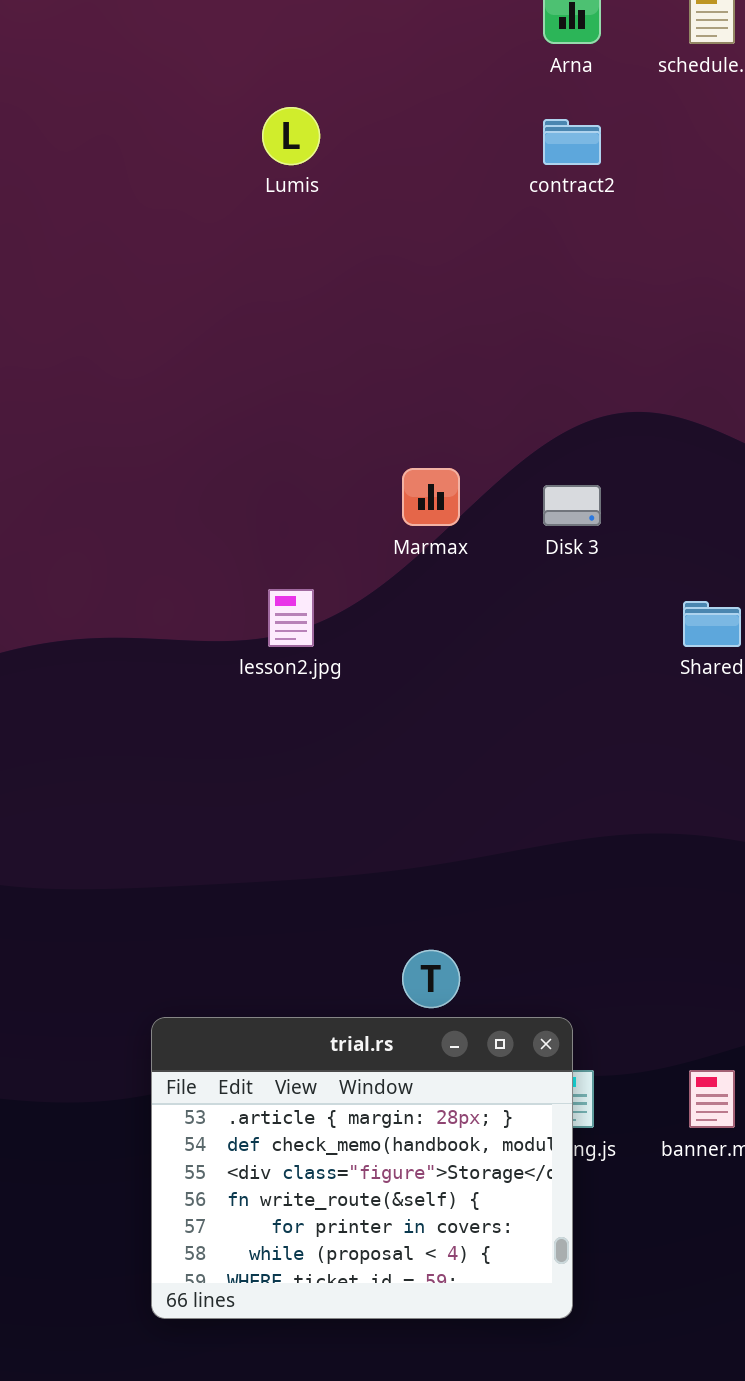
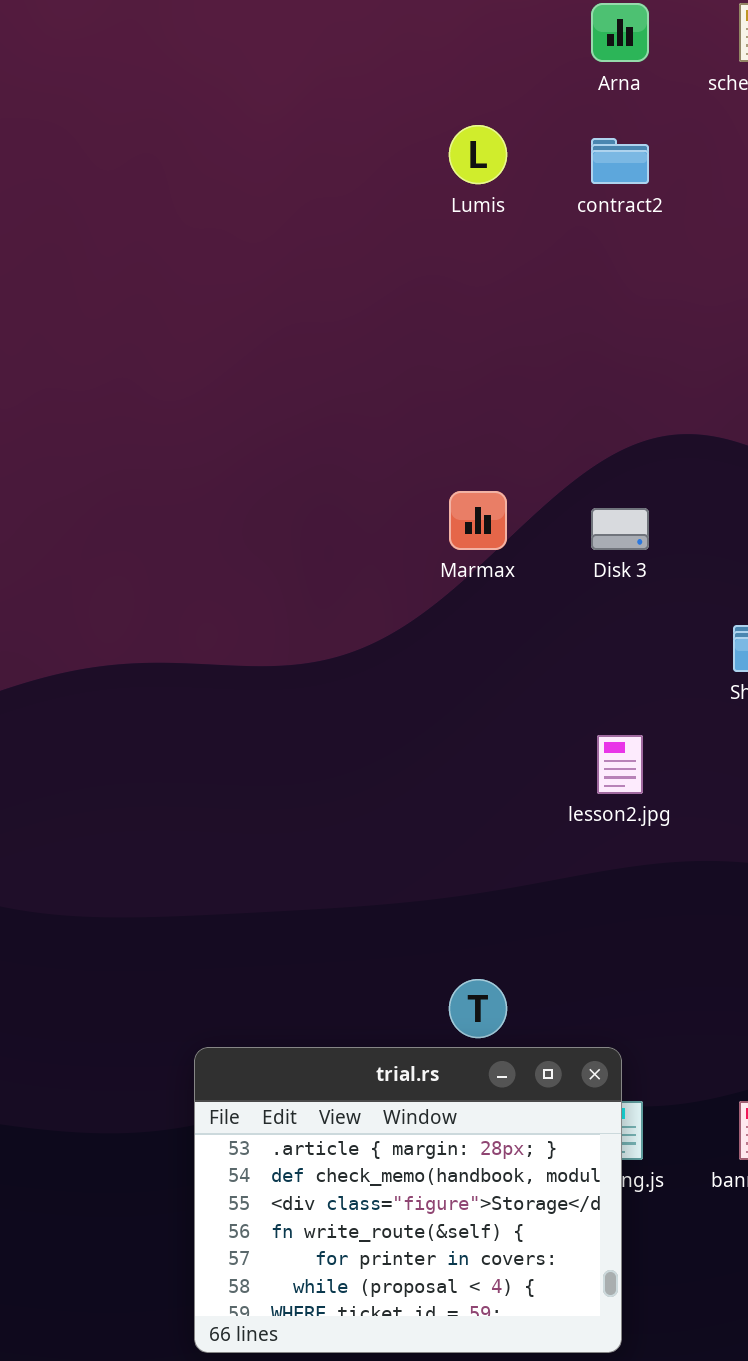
Lumis: [262,107,320,165] -> [449,125,507,184], moved
lesson2.jpg: [268,589,314,647] -> [597,735,643,794], moved

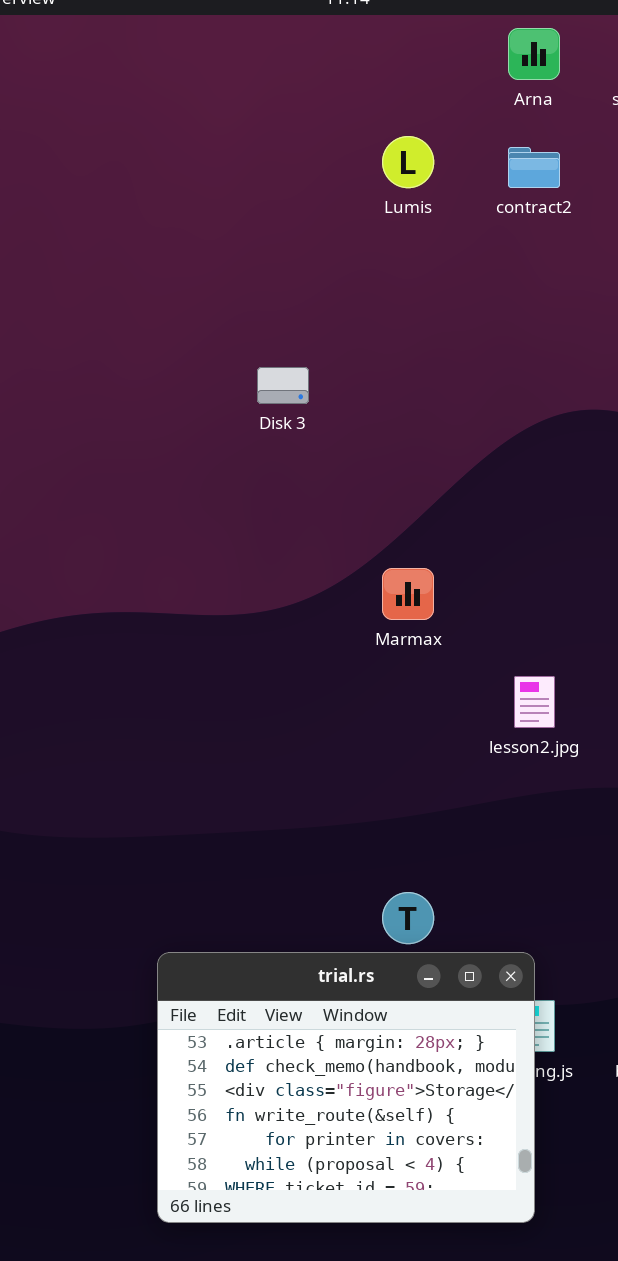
Marmax: [449,491,507,550] -> [382,568,434,620], moved
Disk 3: [591,508,649,550] -> [257,367,309,404], moved

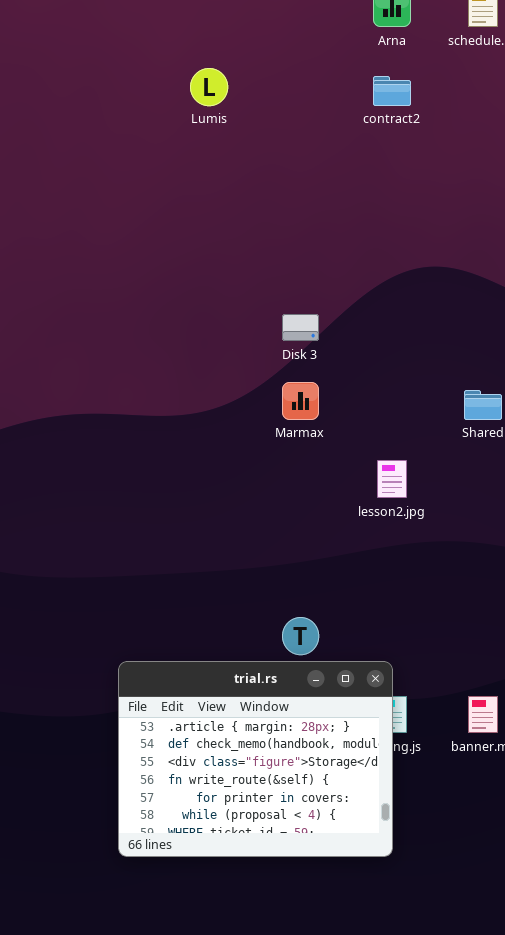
Lumis: [382,136,434,188] -> [190,68,228,106], moved
Disk 3: [257,367,309,404] -> [282,314,319,341], moved

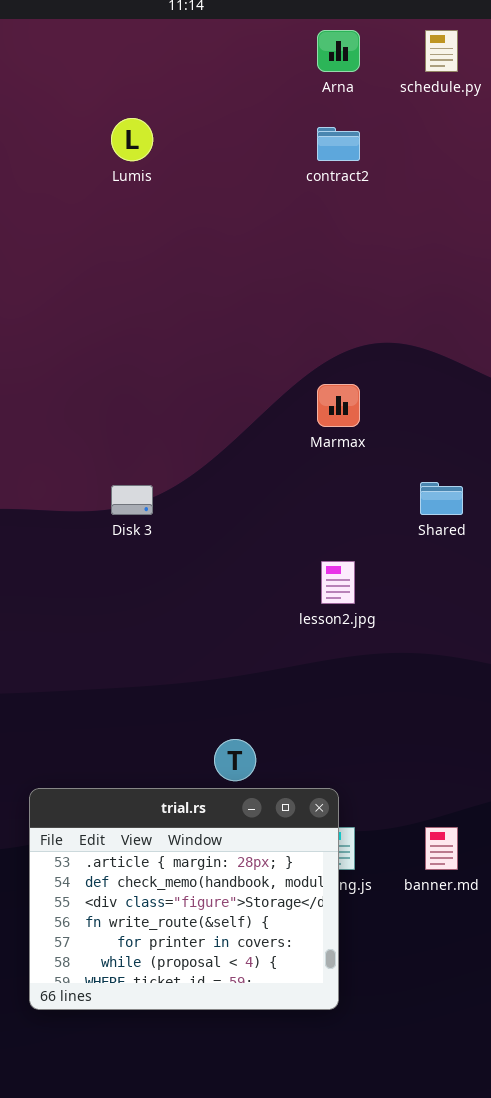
Disk 3: [282,314,319,341] -> [111,485,153,515], moved
Marmax: [282,382,319,420] -> [317,384,360,427], moved

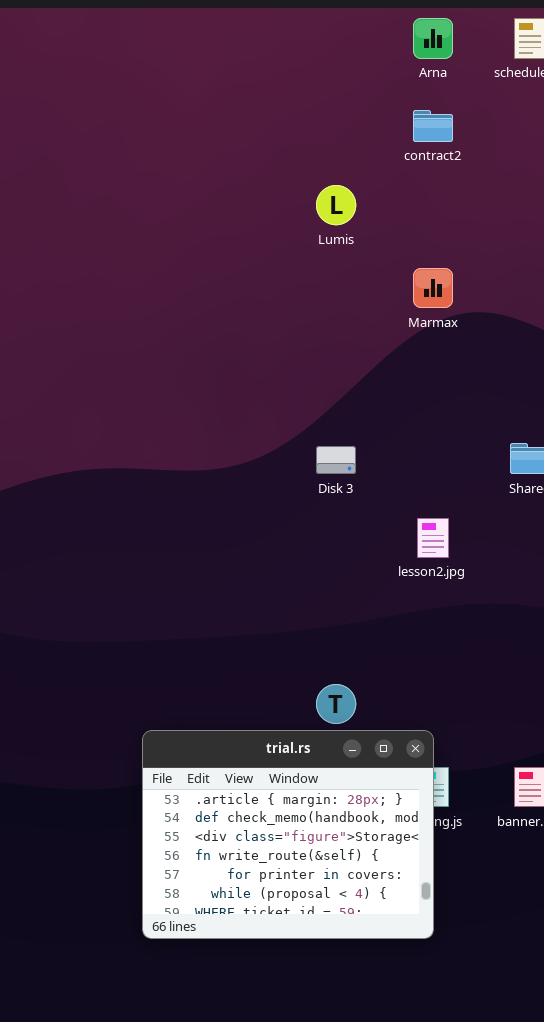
Lumis: [111,118,153,161] -> [316,185,356,225], moved
Marmax: [317,384,360,427] -> [413,268,453,308], moved
Disk 3: [111,485,153,515] -> [316,446,356,474], moved

